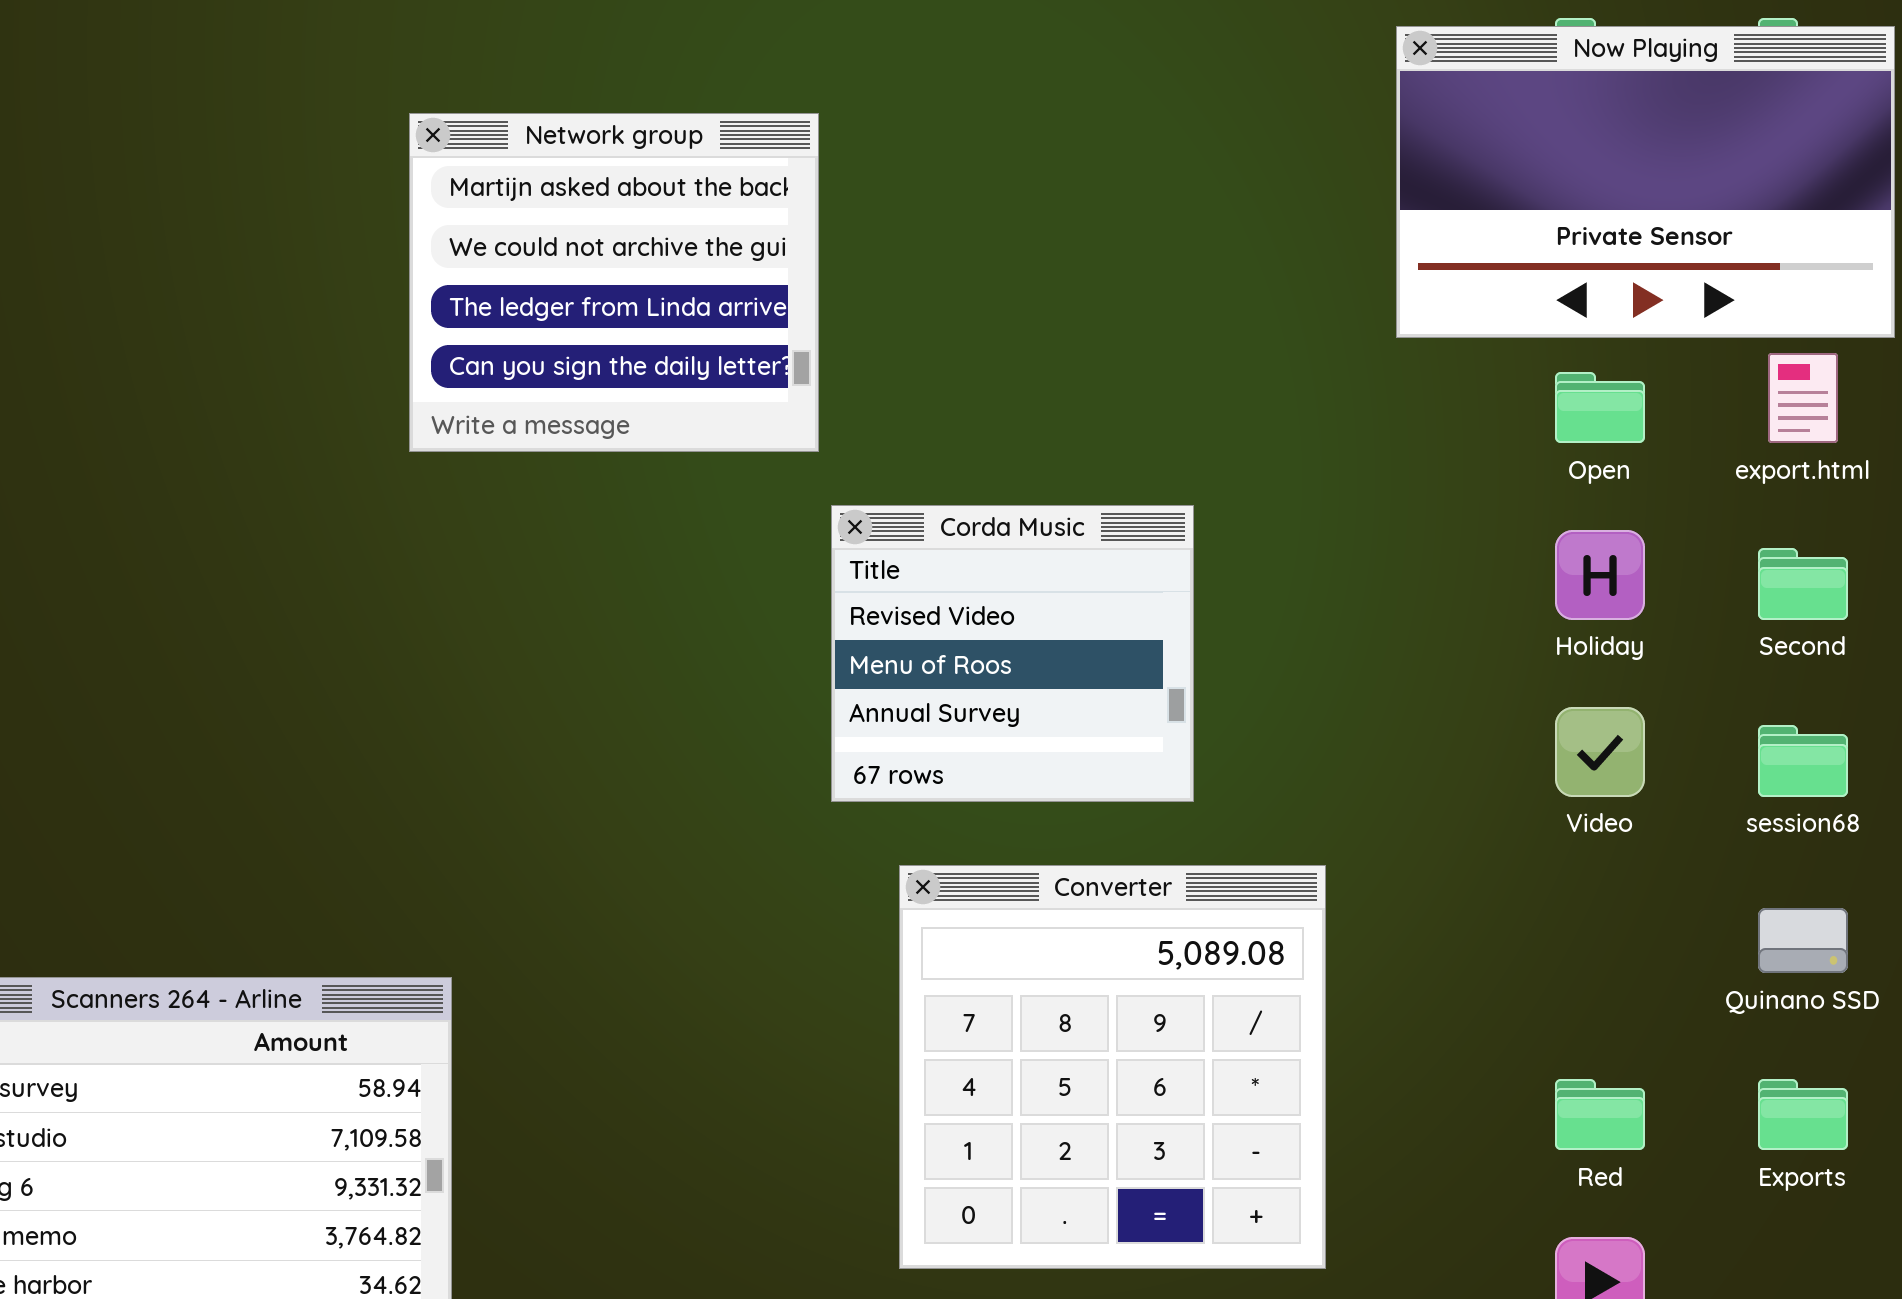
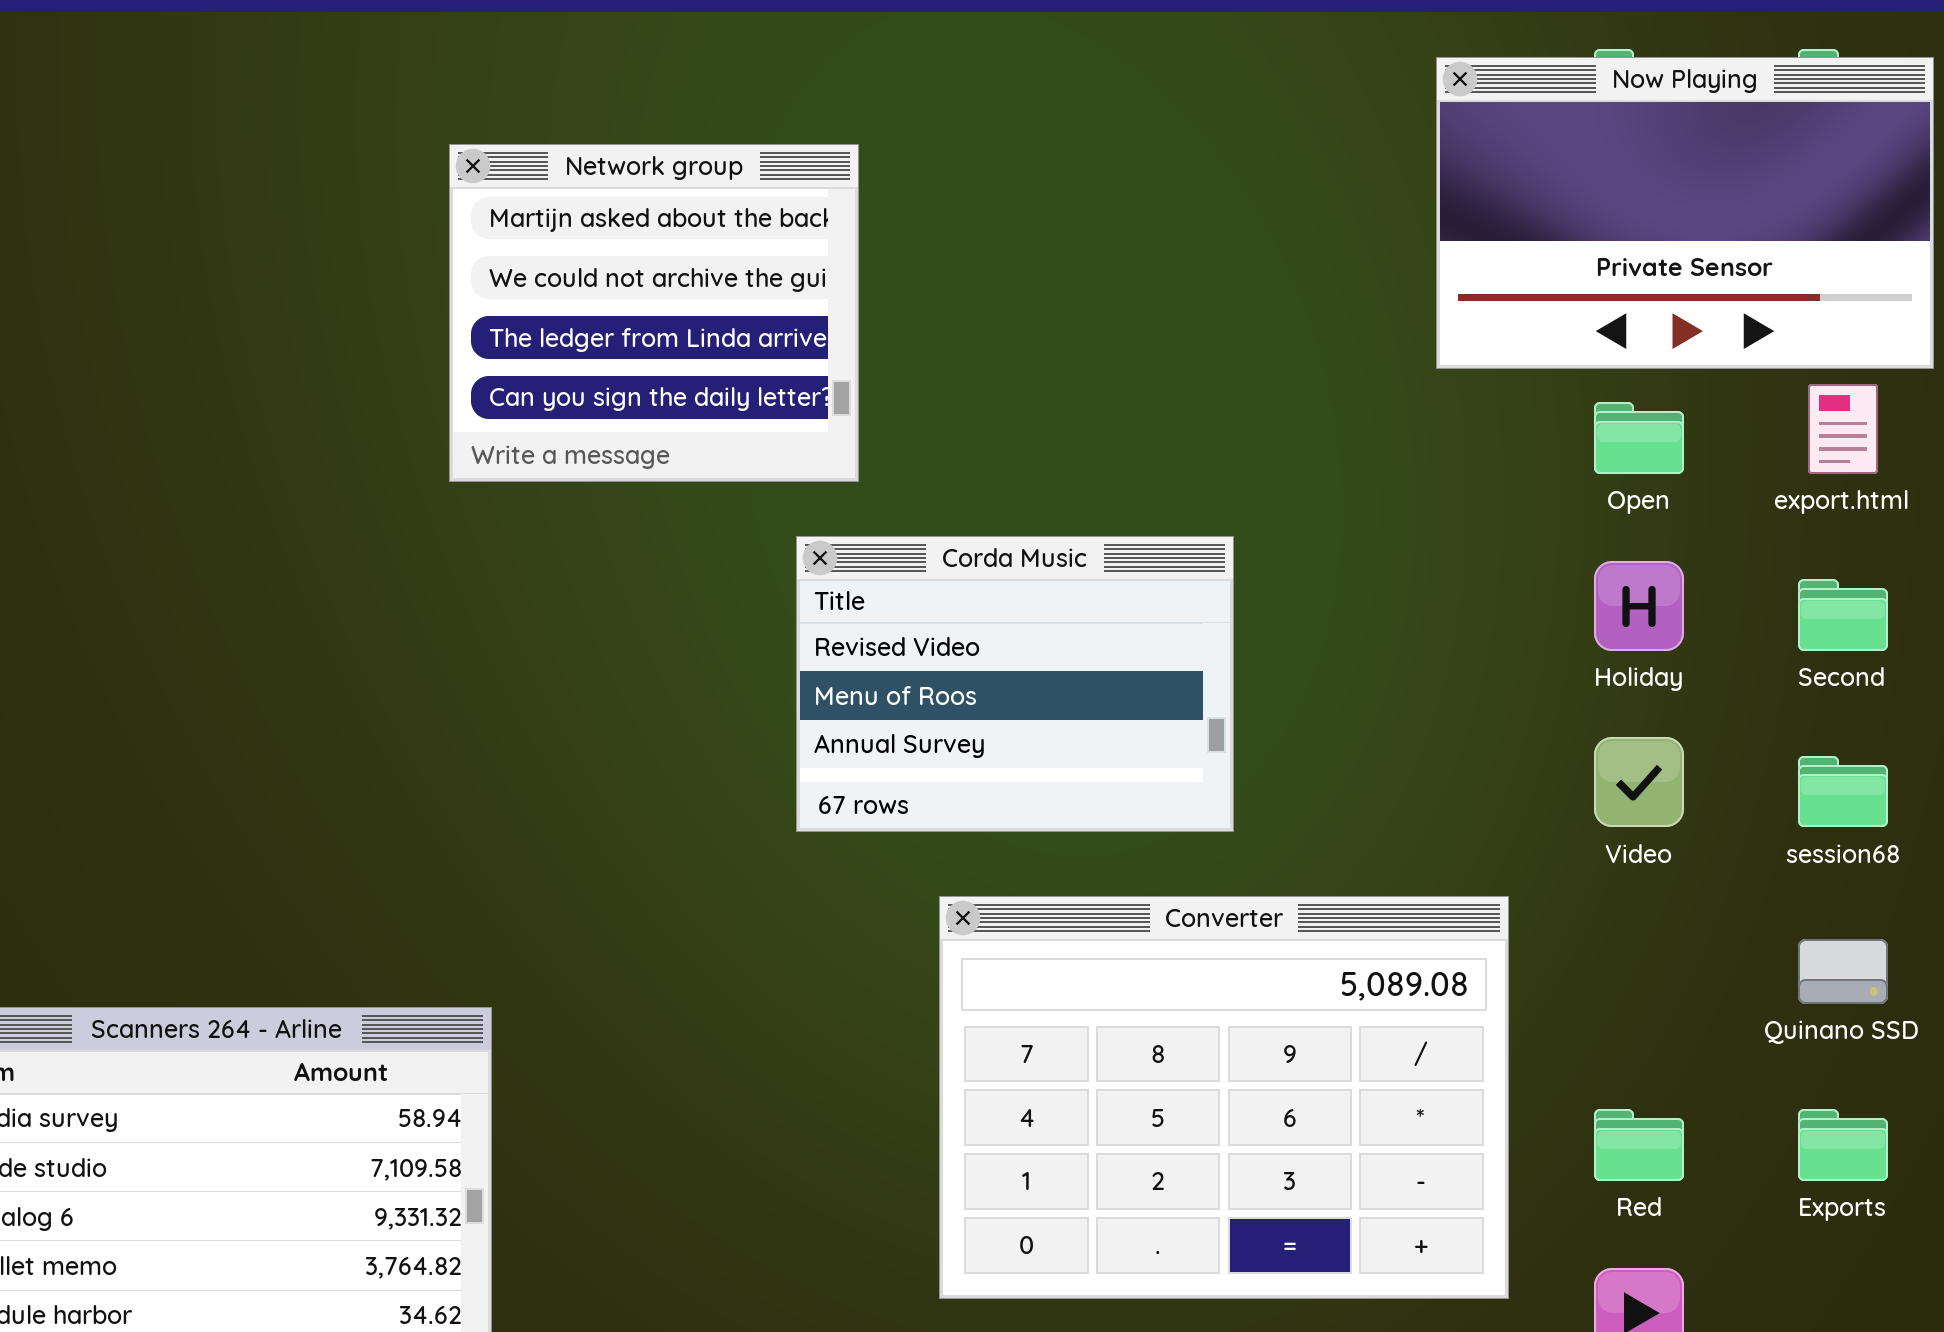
Corda Music: [831,505,1194,802] -> [796,536,1234,832], resized
Converter: [899,865,1326,1269] -> [939,896,1509,1299], resized

